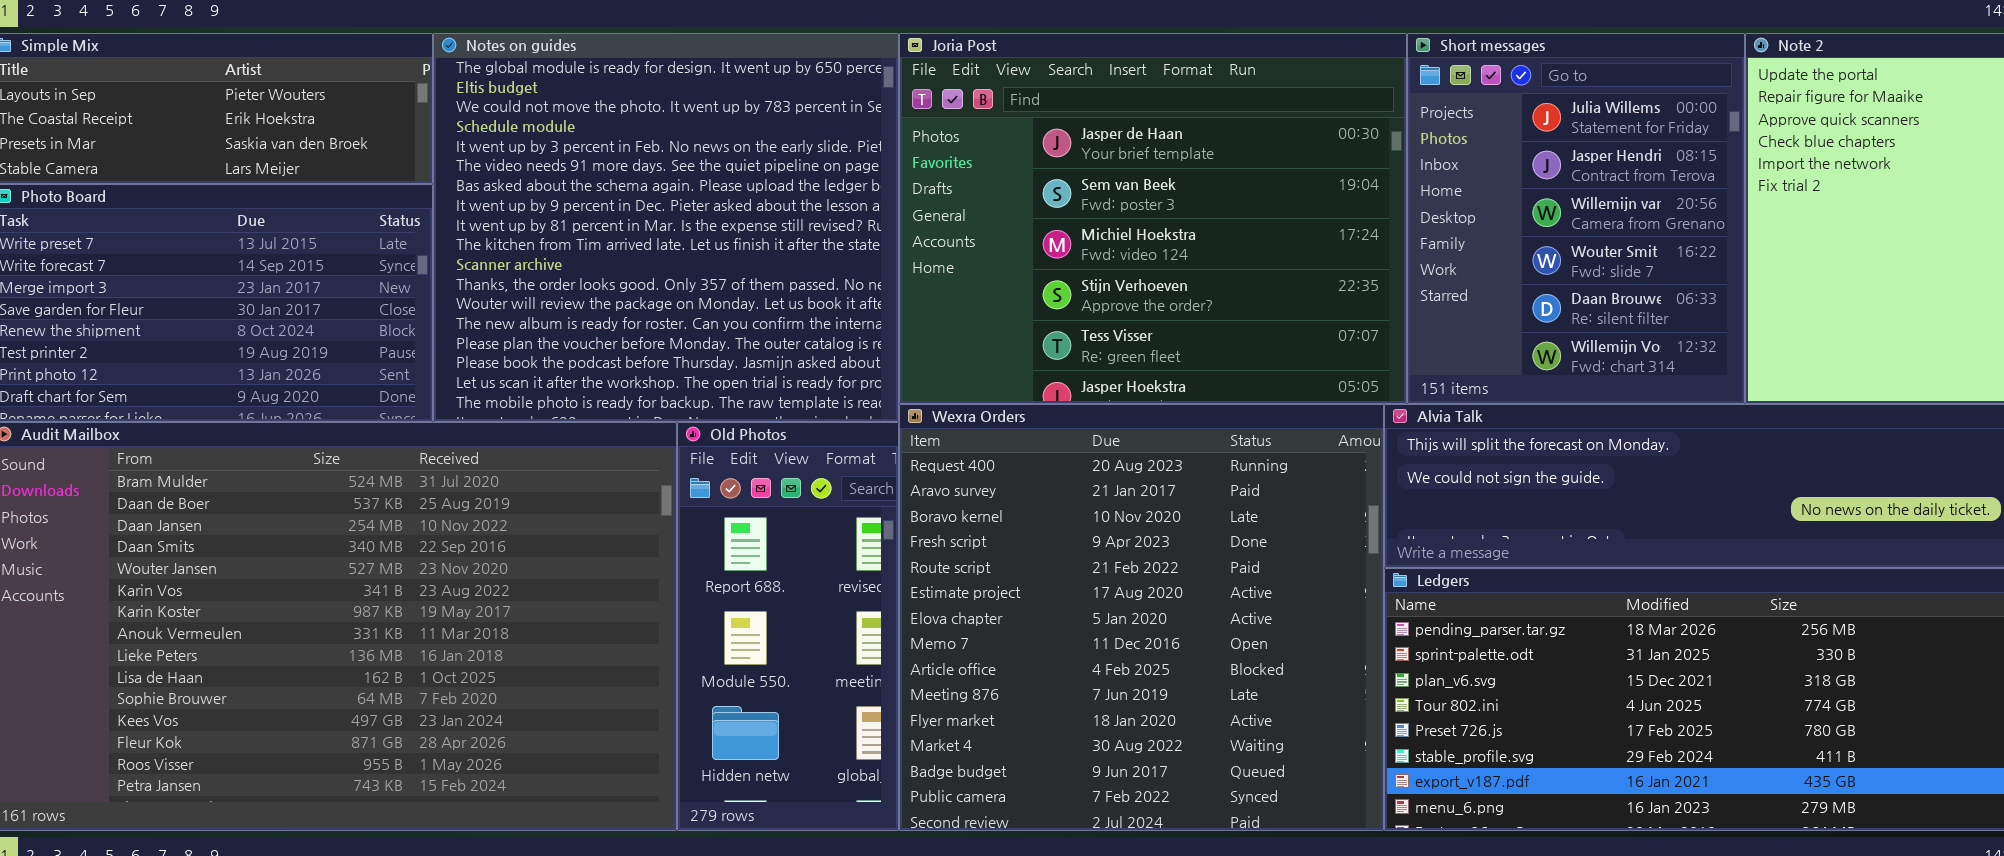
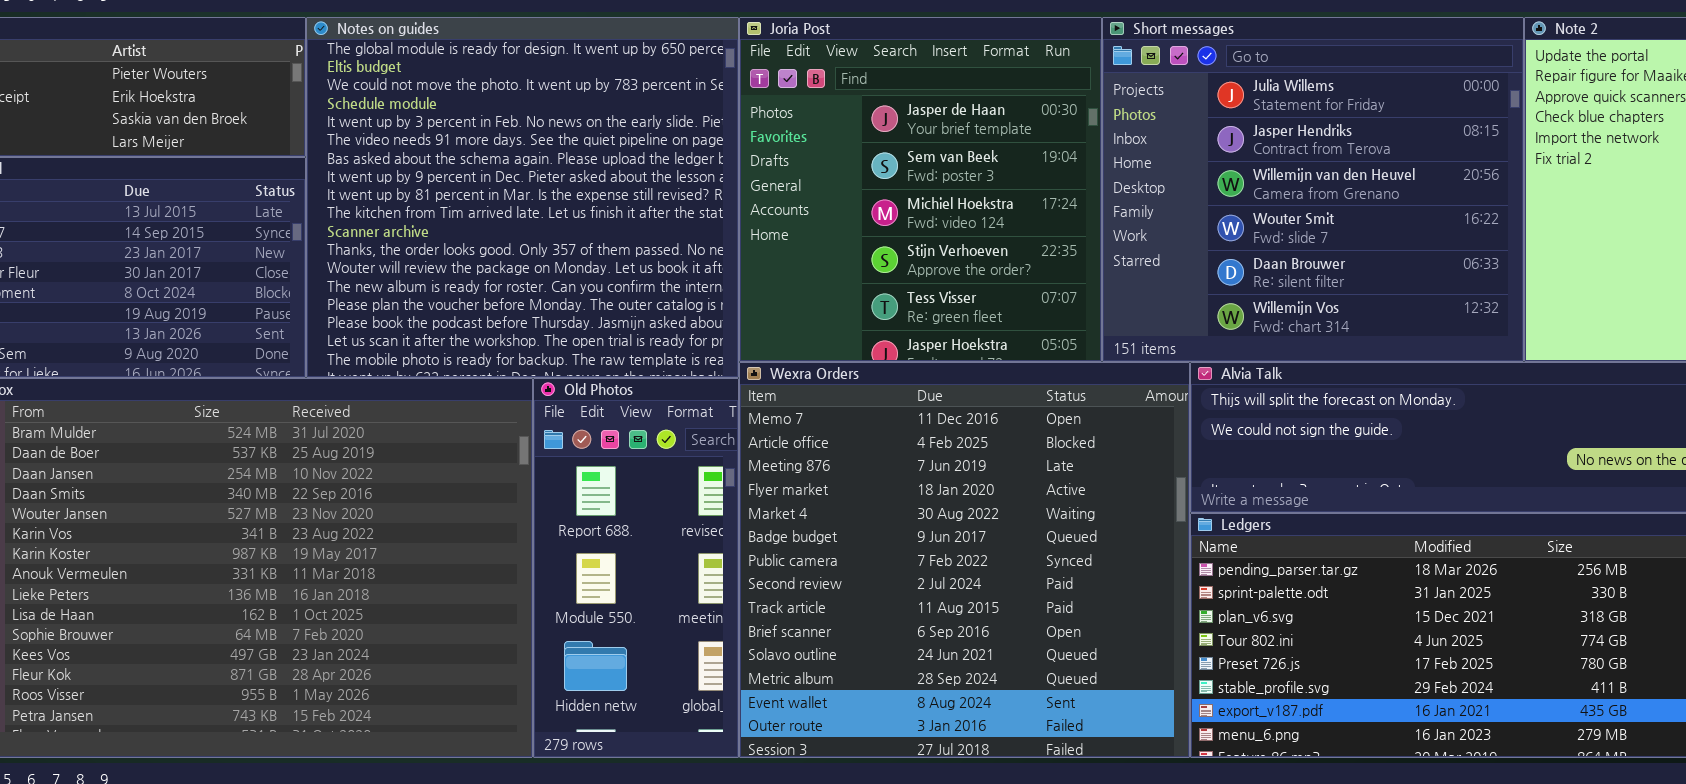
Joria Post: [899,33,1407,404] -> [739,17,1102,362], resized
Short messages: [1407,33,1745,404] -> [1102,17,1524,362], resized
Wexra Orders: [899,404,1384,831] -> [739,362,1190,758], scrolled down 7 rows

